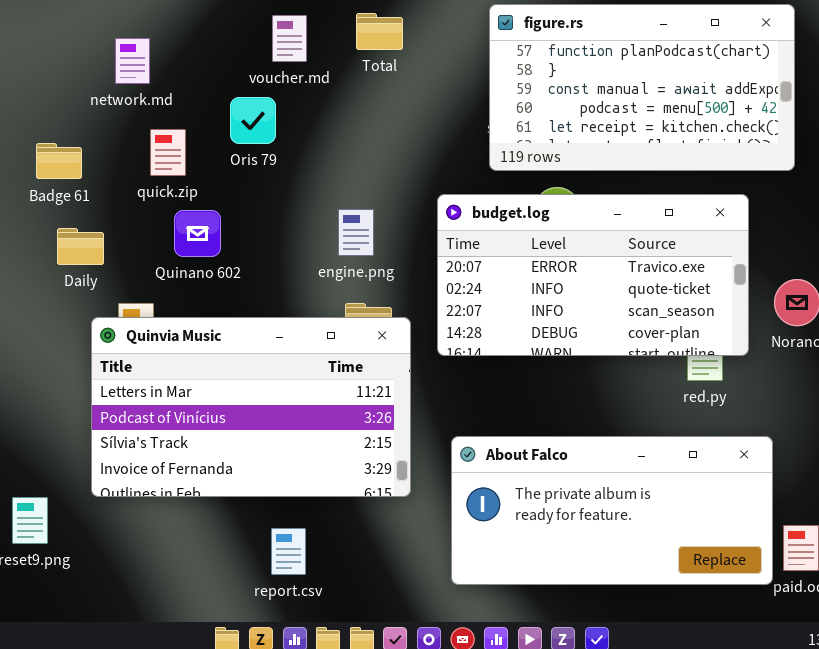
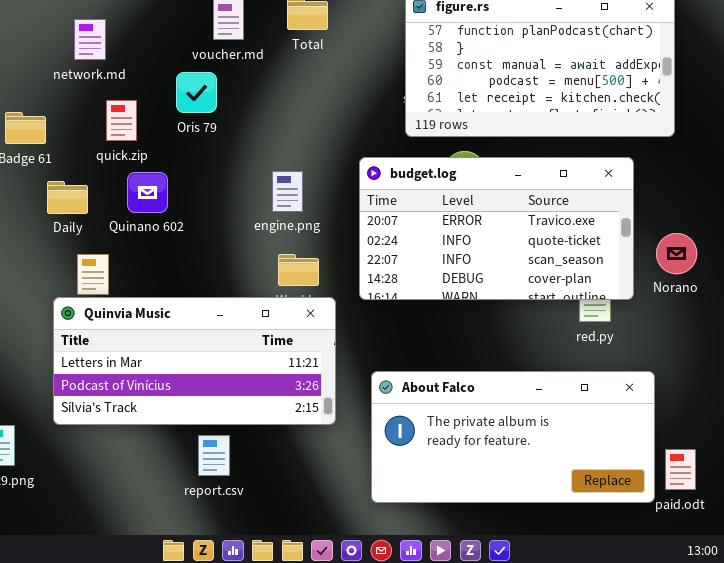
Daily: [57,228,104,265] -> [47,181,88,214], moved
Quinvia Music: [91,317,411,497] -> [53,297,336,425], resized
report.csv: [271,528,306,575] -> [198,435,230,476], moved

